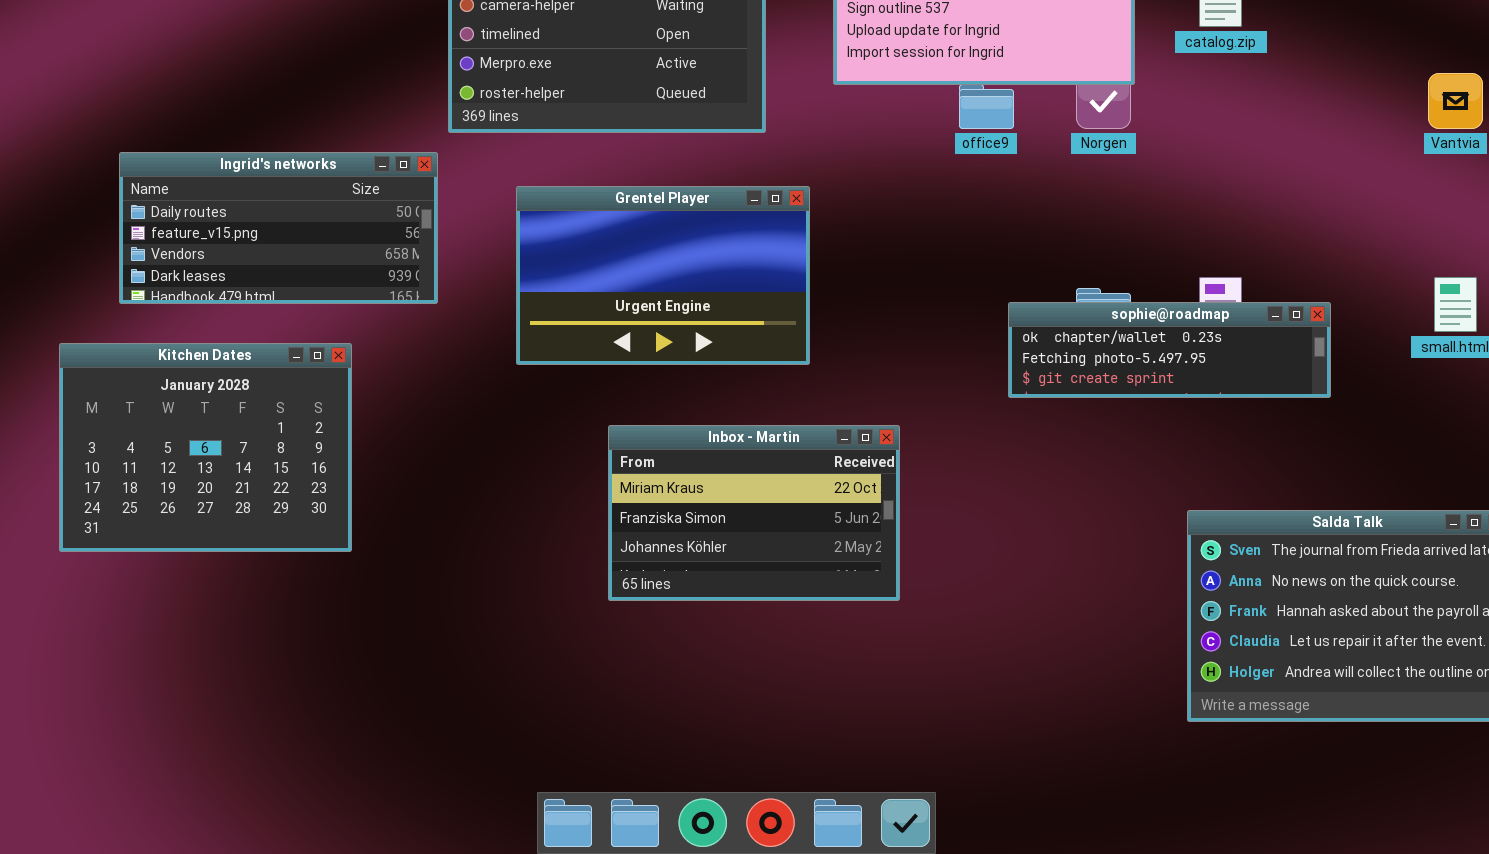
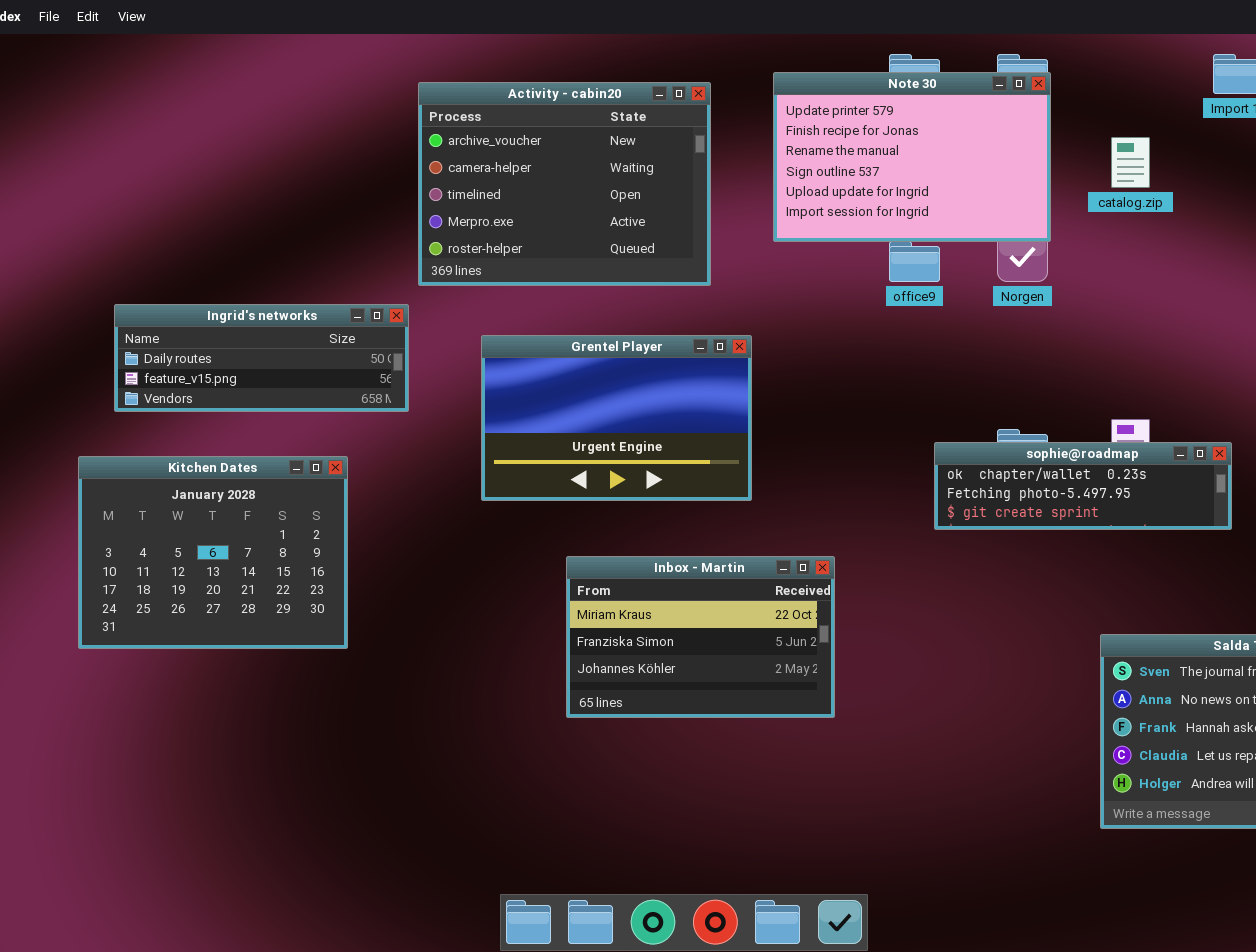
Ingrid's networks: [119,152,438,304] -> [114,304,409,412], resized
Kitchen Dates: [59,343,352,552] -> [78,456,348,649], moved

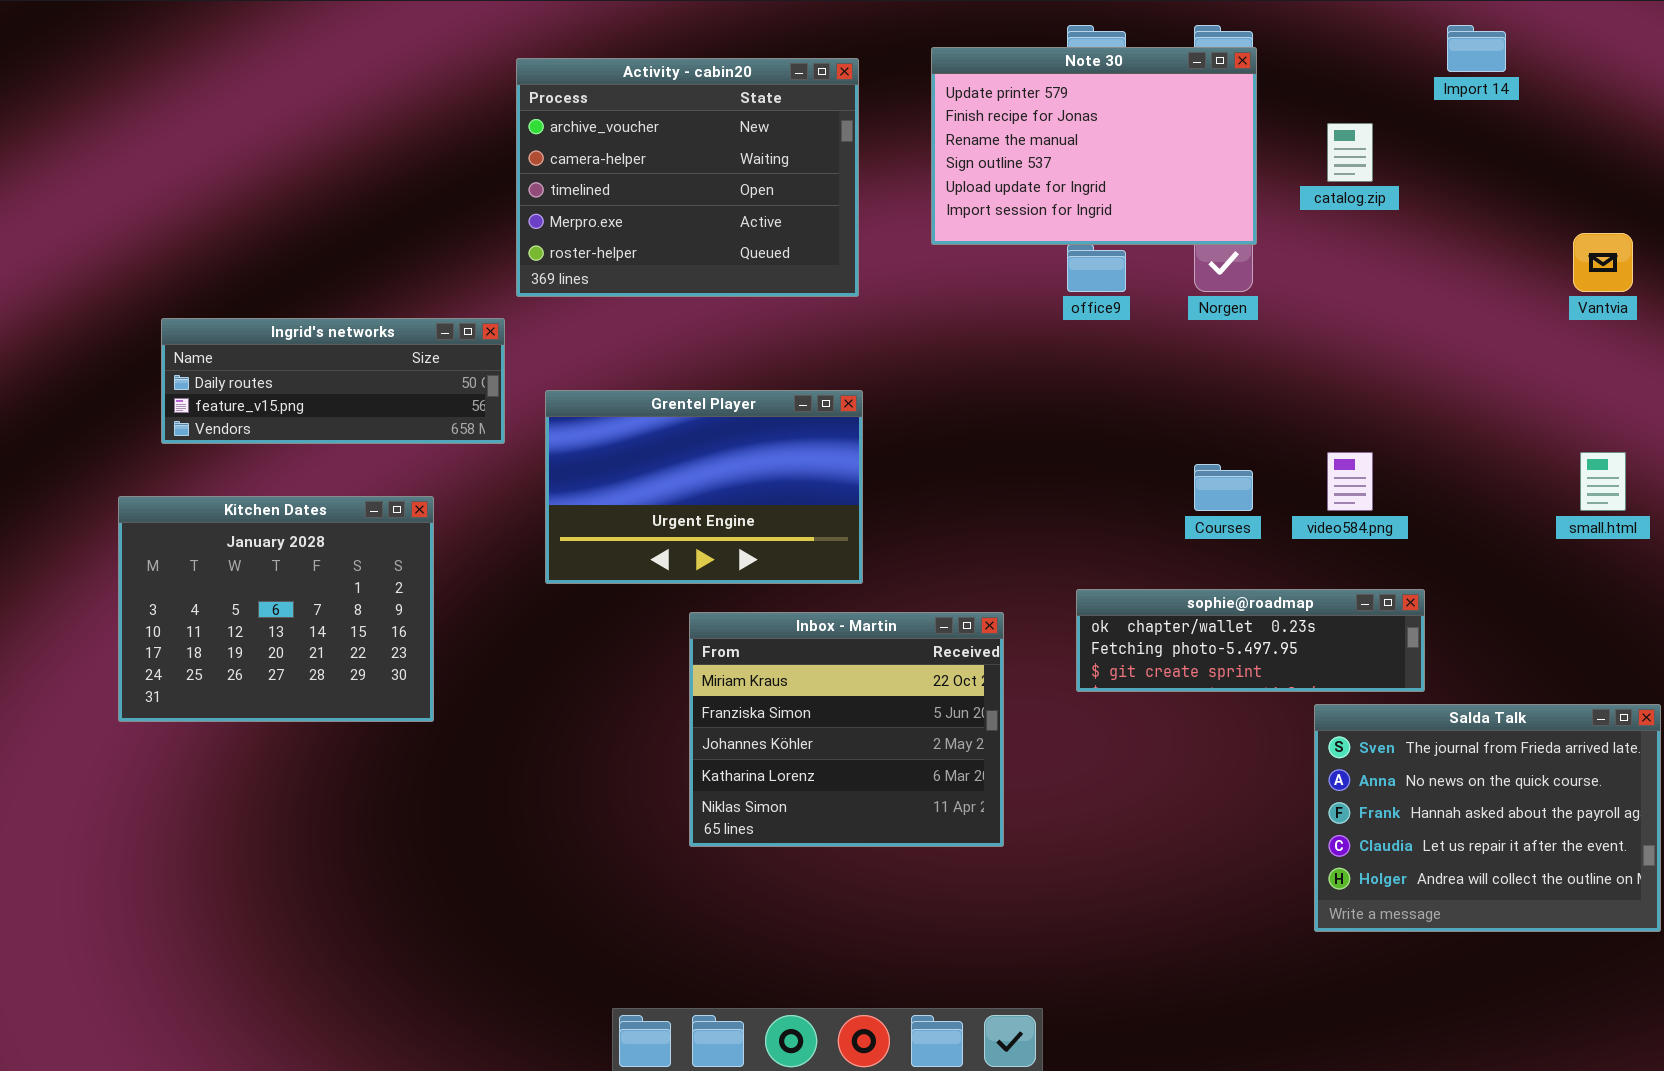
Grentel Player: [481,335,752,501] -> [545,390,863,584], moved
sophie@roadmap: [934,442,1232,530] -> [1076,589,1425,692], moved
Inbox - Martin: [566,556,835,718] -> [689,612,1004,847], resized

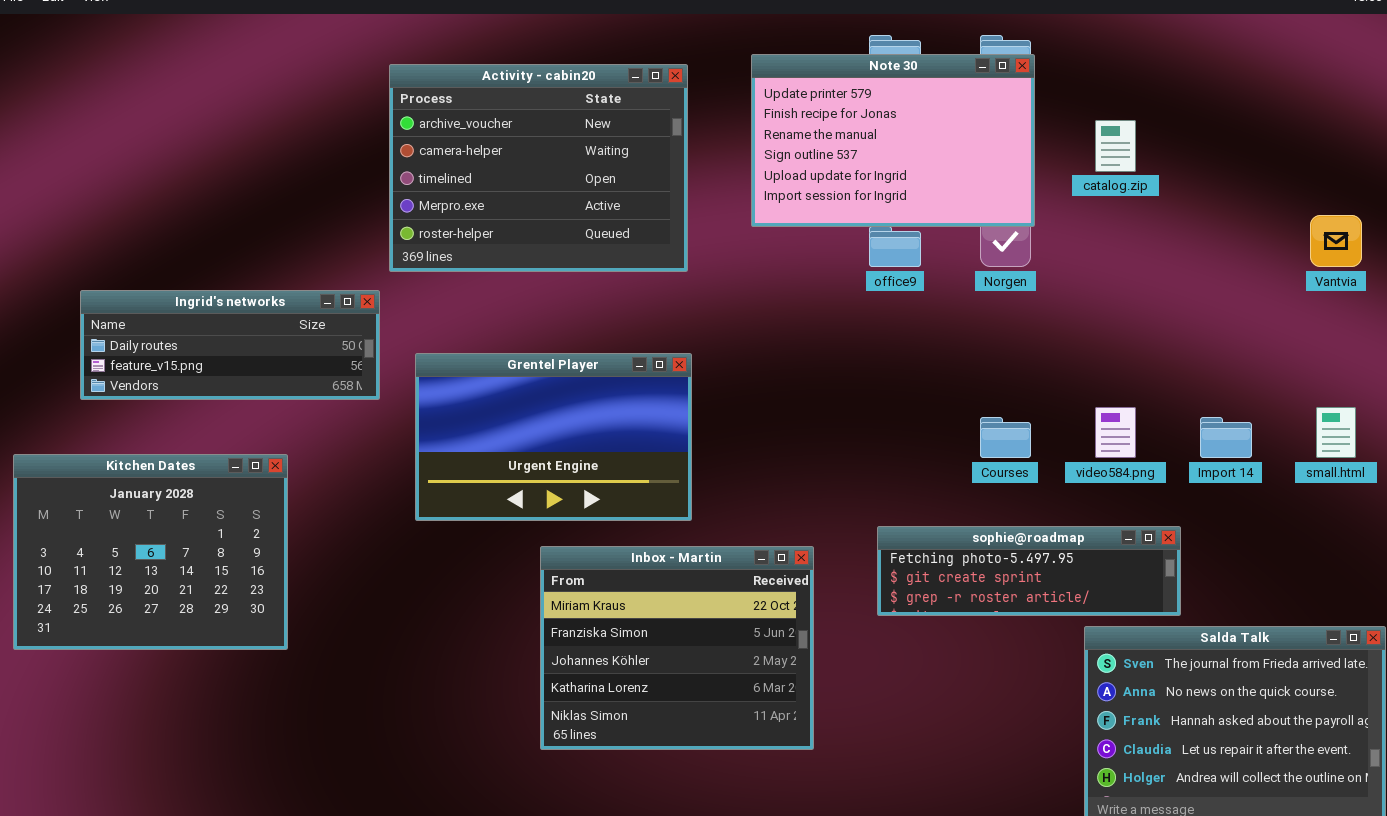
Import 14: [1447,25,1506,72] -> [1200,417,1252,458], moved
Kitchen Dates: [118,496,434,722] -> [13,454,288,650], moved
sophie@roadmap: [1076,589,1425,692] -> [877,526,1181,616], scrolled down 1 row

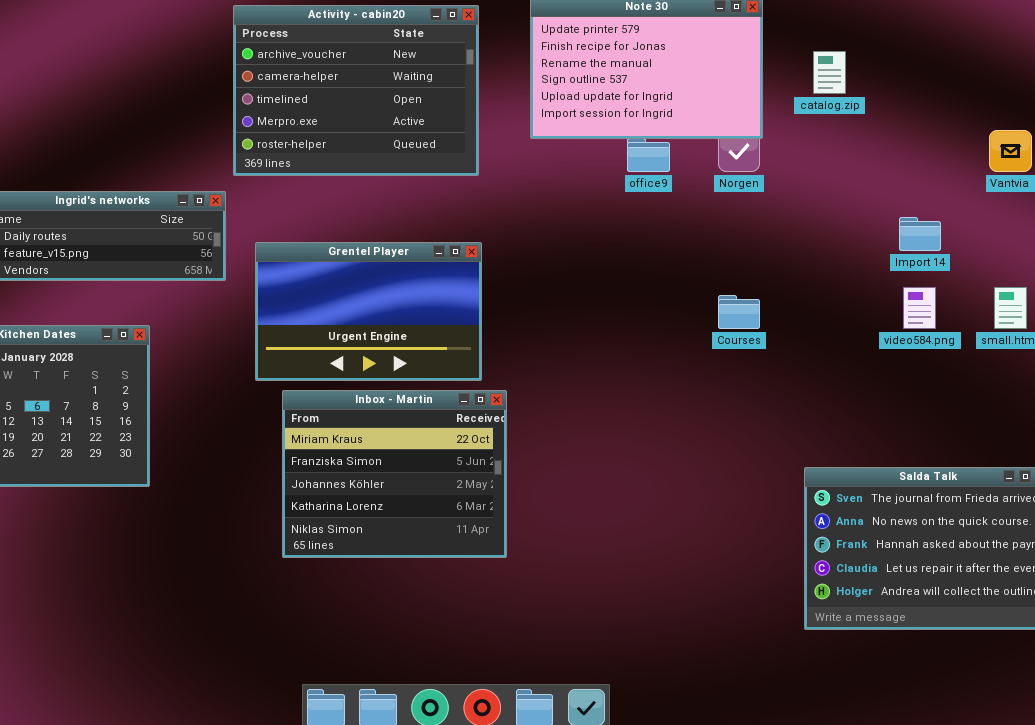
video584.png: [1095,407,1136,458] -> [903,287,936,329], moved
Import 14: [1200,417,1252,458] -> [899,217,941,251], moved
sophie@roadmap: [877,526,1181,616] -> none, closed
Inbox - Martin: [540,546,814,750] -> [282,390,507,558], moved

